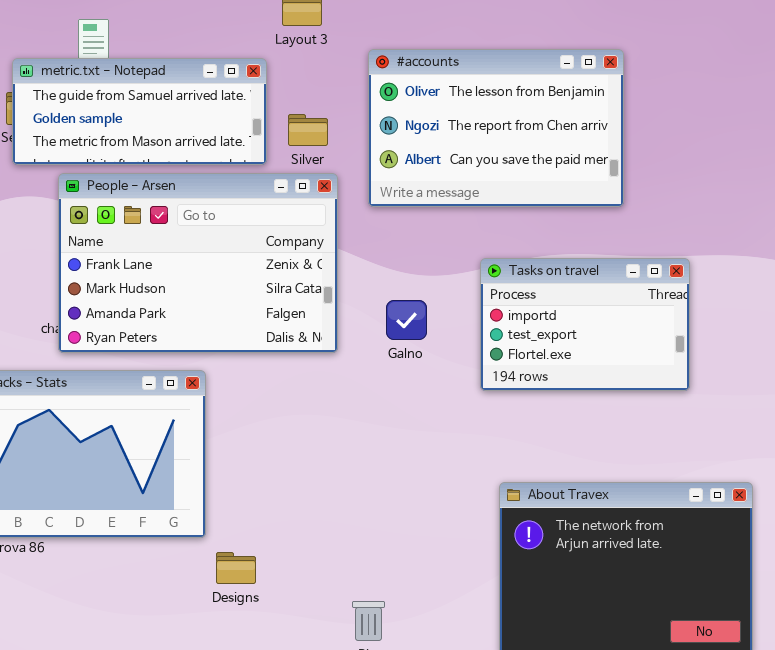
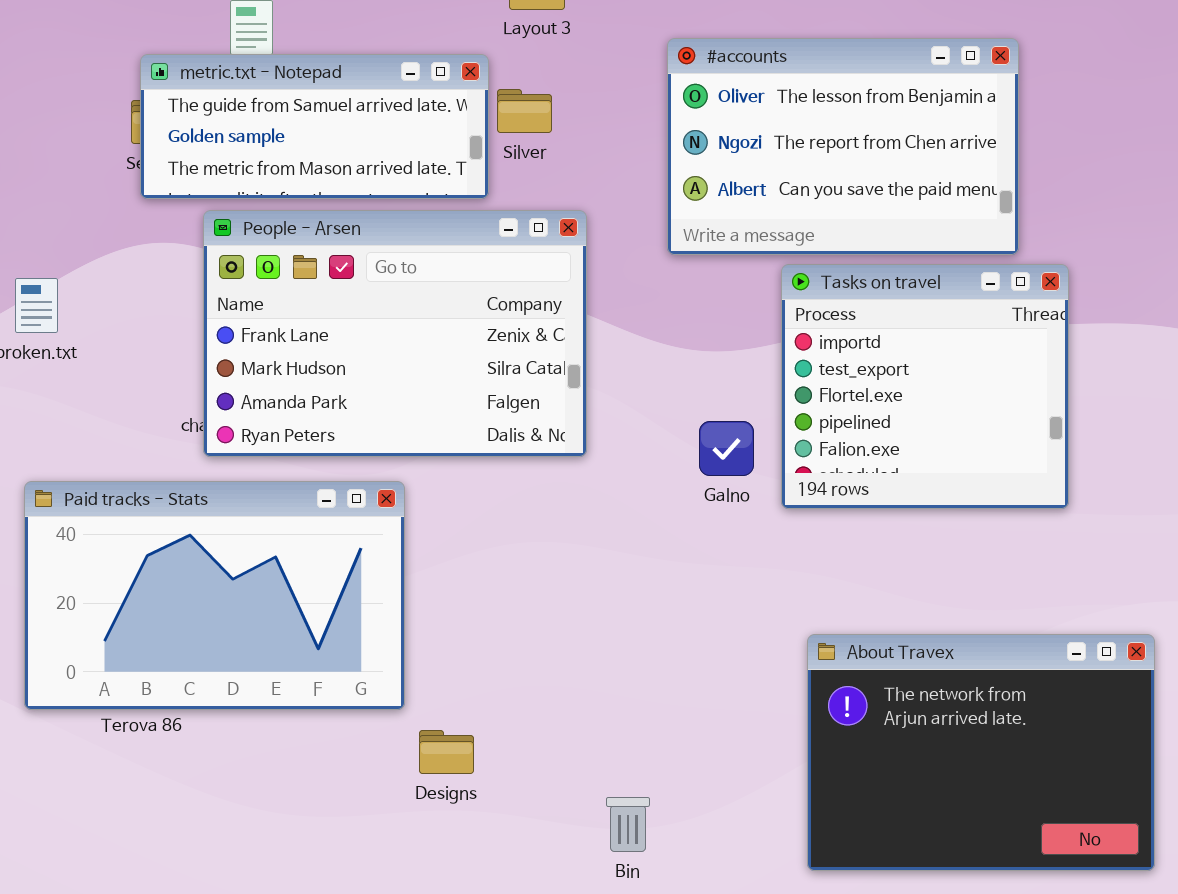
#accounts: [368,49,624,207] -> [667,38,1019,255], moved
Silver: [288,114,328,146] -> [497,89,552,133], moved
Tasks on travel: [480,258,690,391] -> [781,264,1069,509], resized
Galno: [386,300,427,340] -> [699,421,754,476], moved

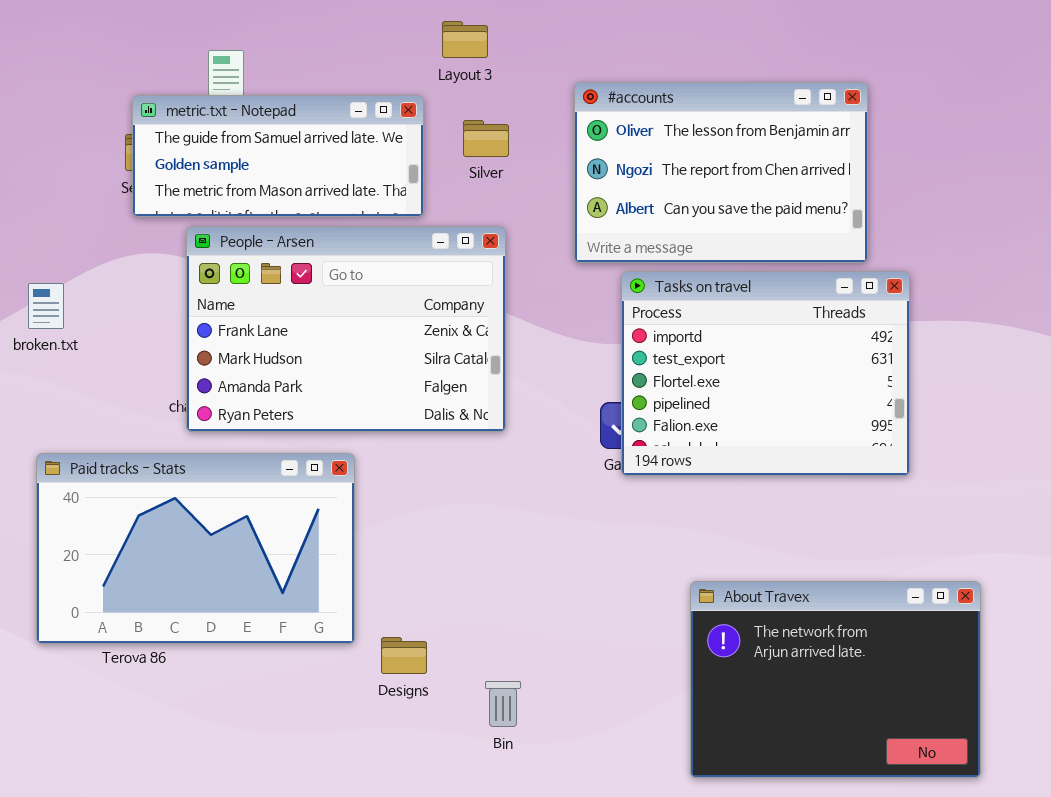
Silver: [497,89,552,133] -> [463,120,509,157], moved
Tasks on travel: [781,264,1069,509] -> [621,271,910,476], resized
Designs: [419,730,474,774] -> [381,637,427,674], moved
Bin: [606,797,650,852] -> [485,681,521,727], moved

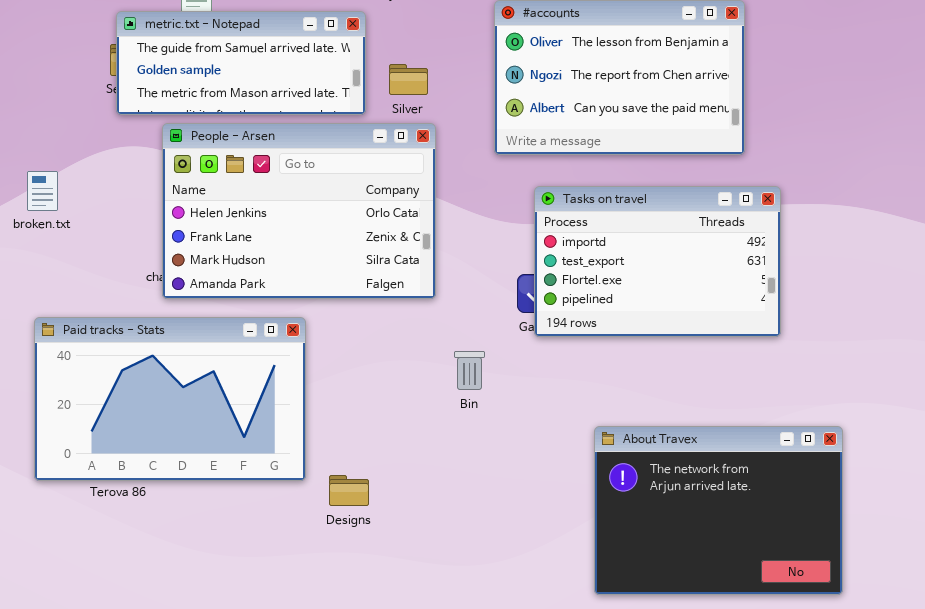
Silver: [463,120,509,157] -> [389,64,428,95], moved
People - Arsen: [186,226,506,432] -> [162,123,436,299], scrolled up 1 row
Tasks on travel: [621,271,910,476] -> [534,186,781,337], resized
Bin: [485,681,521,727] -> [454,351,485,390], moved

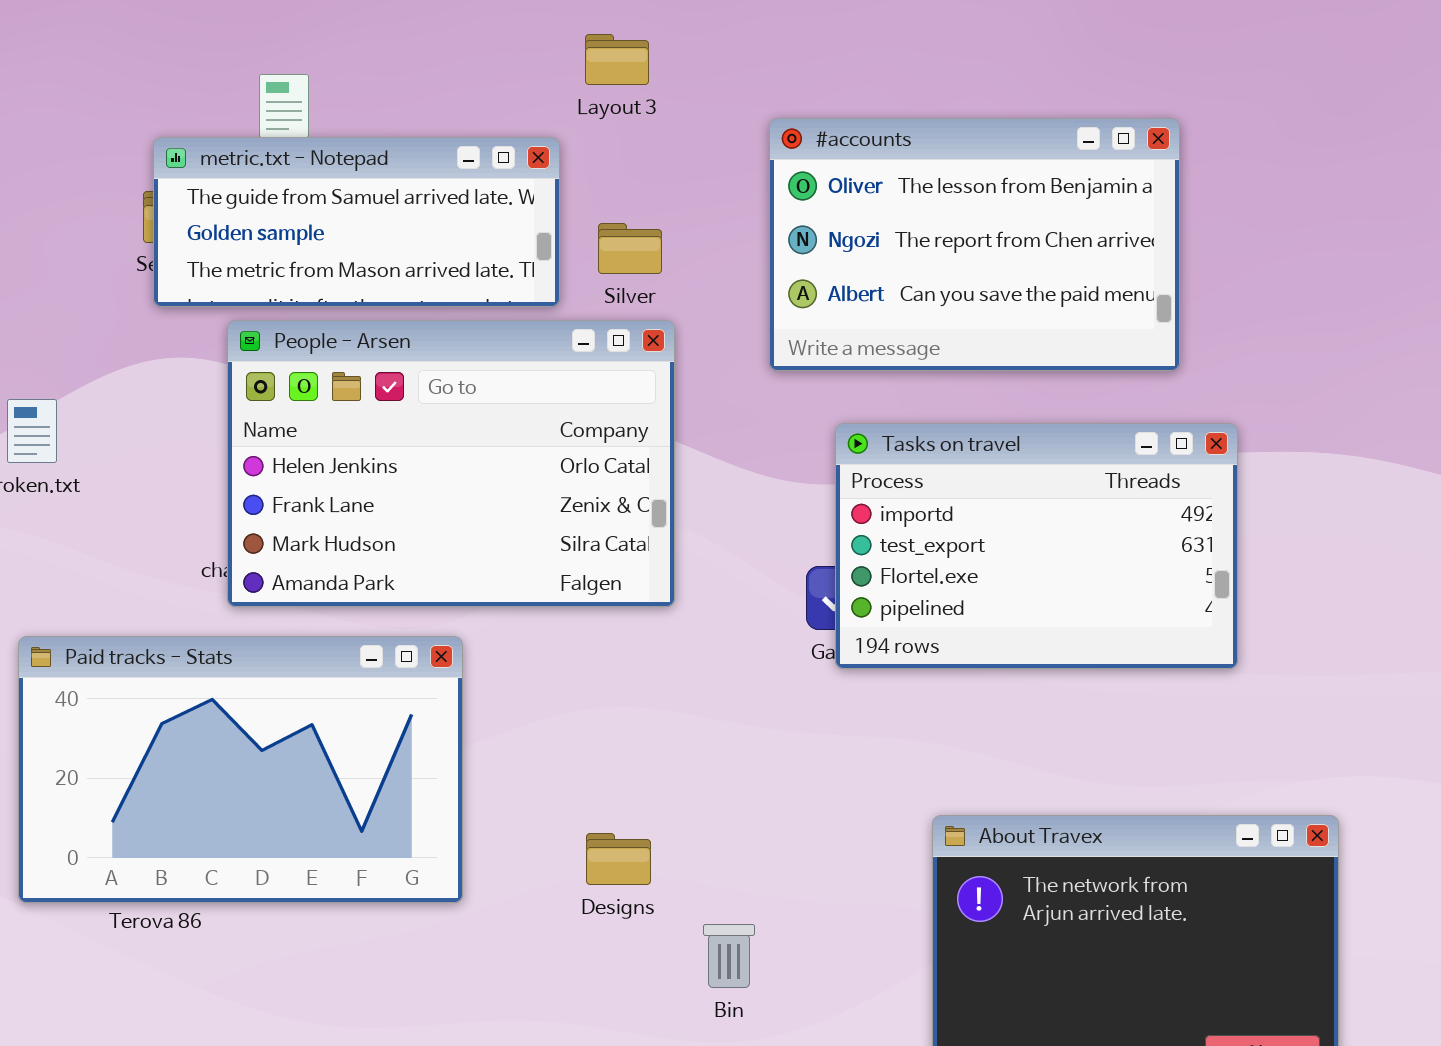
Bin: [454,351,485,390] -> [703,924,755,988], moved
Designs: [329,475,369,506] -> [586,833,651,885], moved

